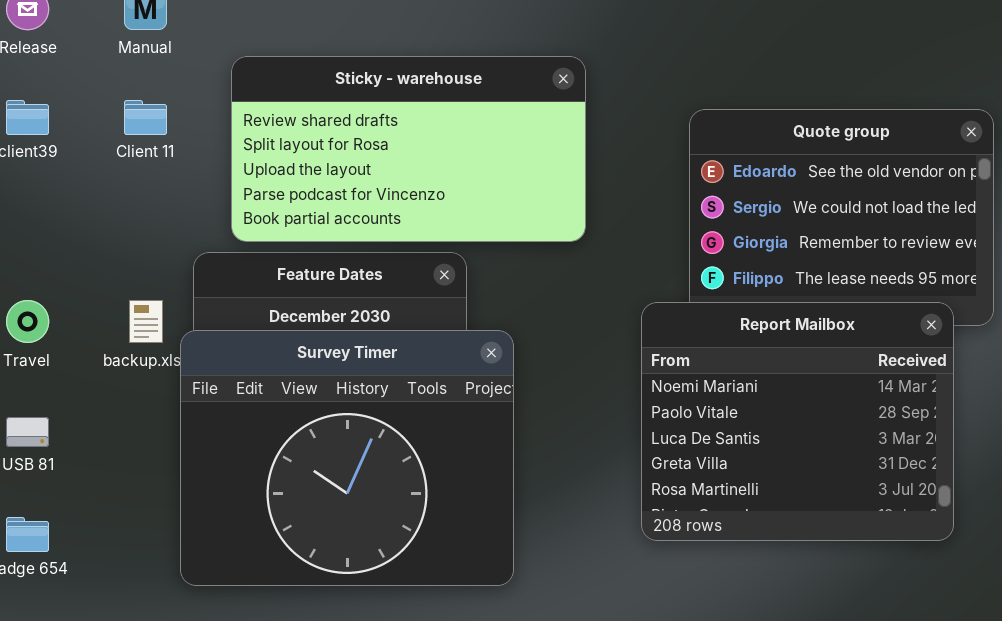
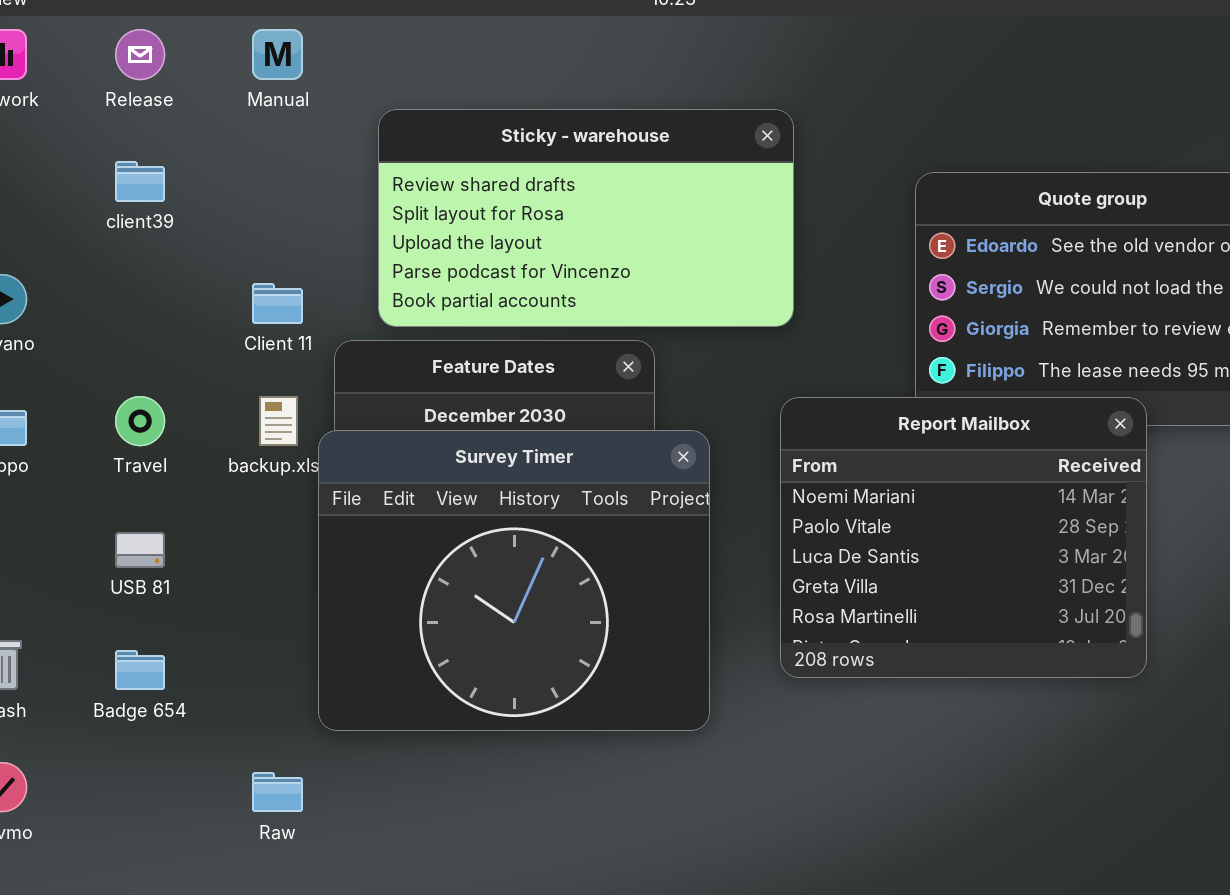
Client 11: [124,100,167,135] -> [252,283,303,324], moved
Report Mailbox: [641,302,954,541] -> [780,397,1147,678], moved

